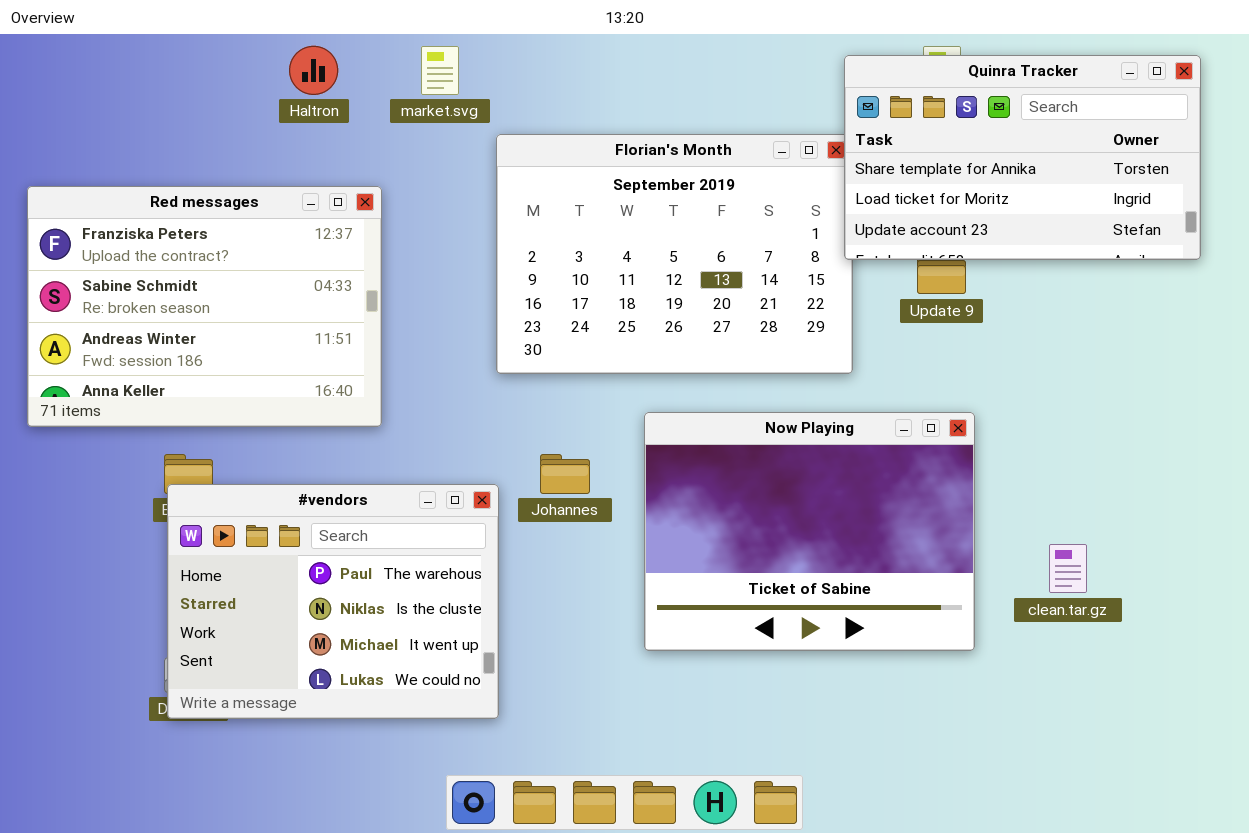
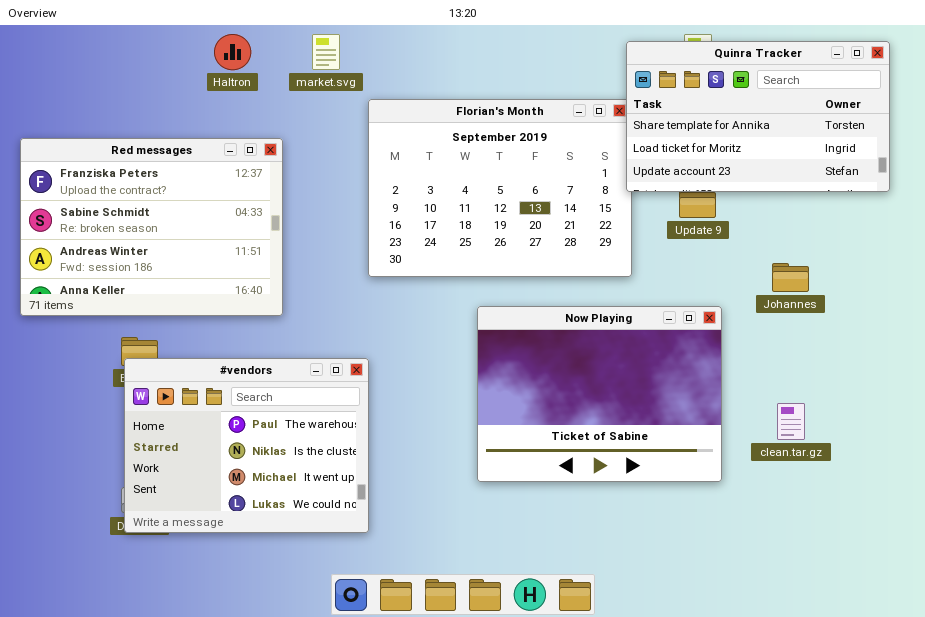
Johannes: [540,454,590,494] -> [772,263,809,292], moved

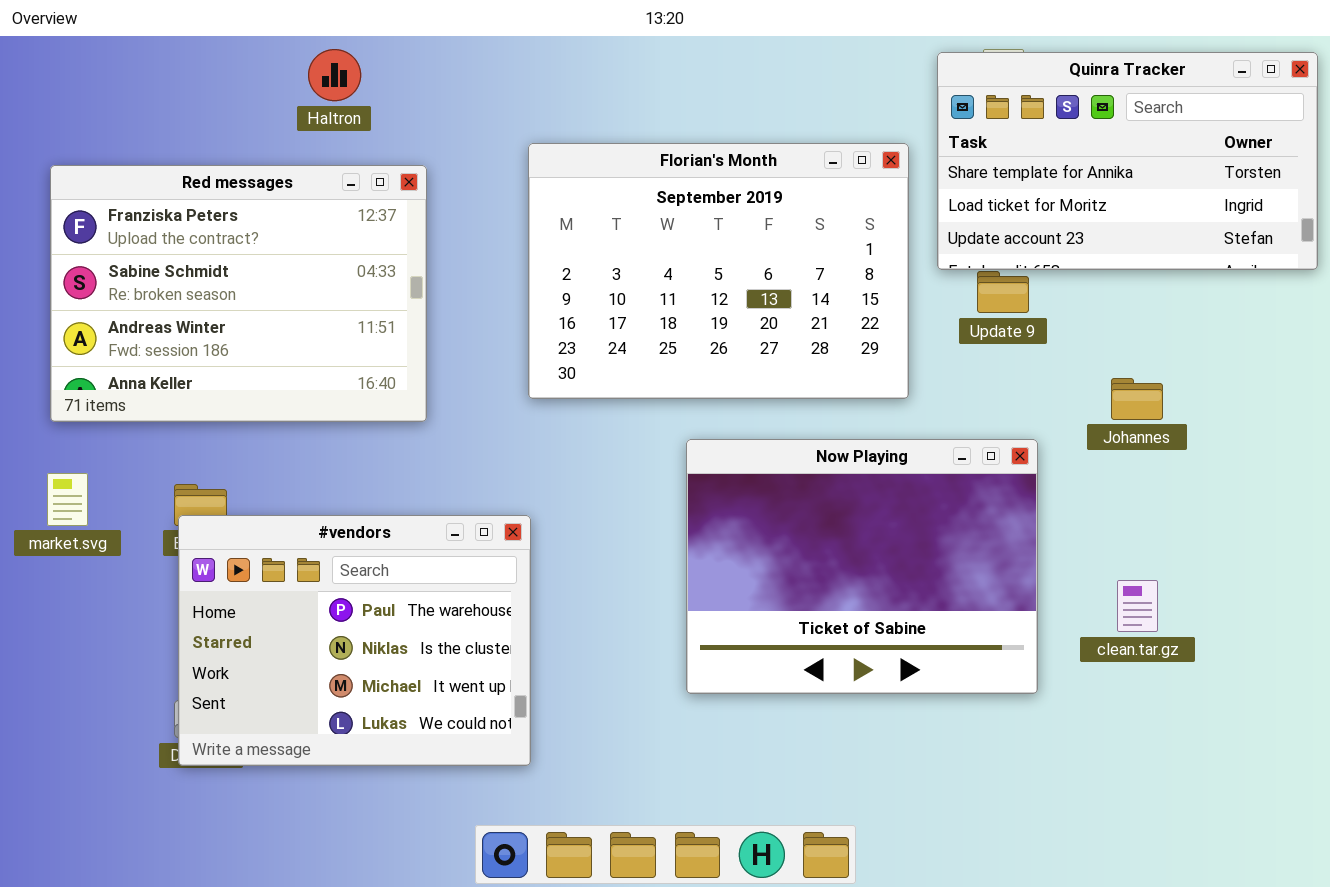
market.svg: [312,34,340,70] -> [47,473,88,526], moved
Quinra Tracker: [626,41,890,192] -> [937,52,1318,270], moved
Red messages: [20,138,283,316] -> [50,165,427,422], moved

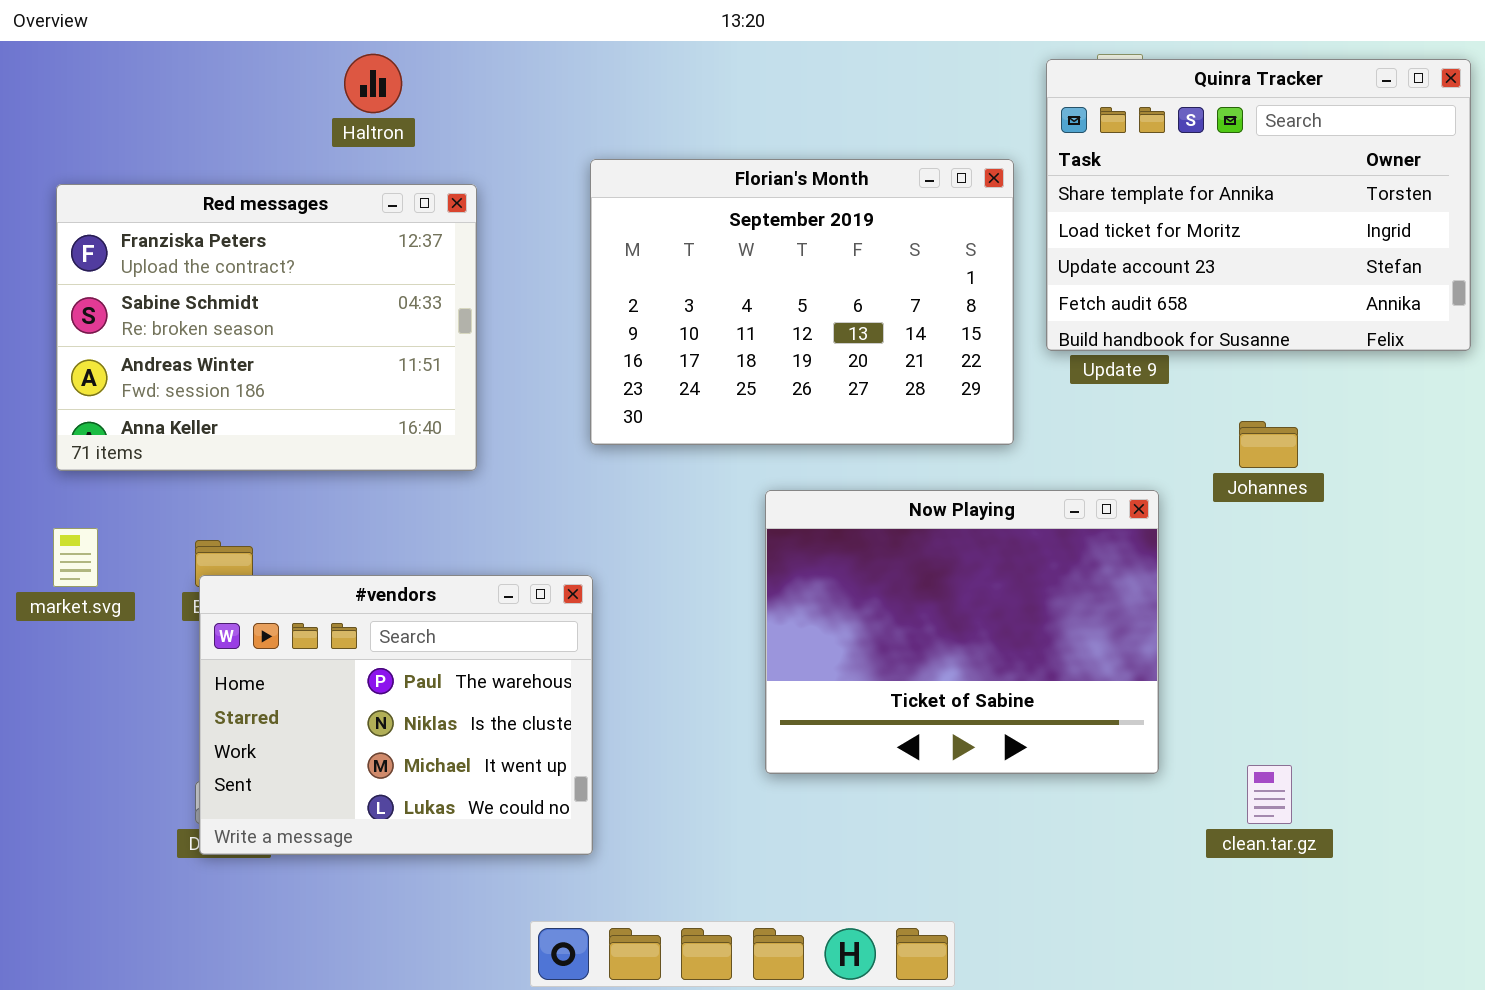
Quinra Tracker: [937,52,1318,270] -> [1046,59,1471,351], resized
clean.tar.gz: [1117,580,1158,632] -> [1247,765,1292,824], moved

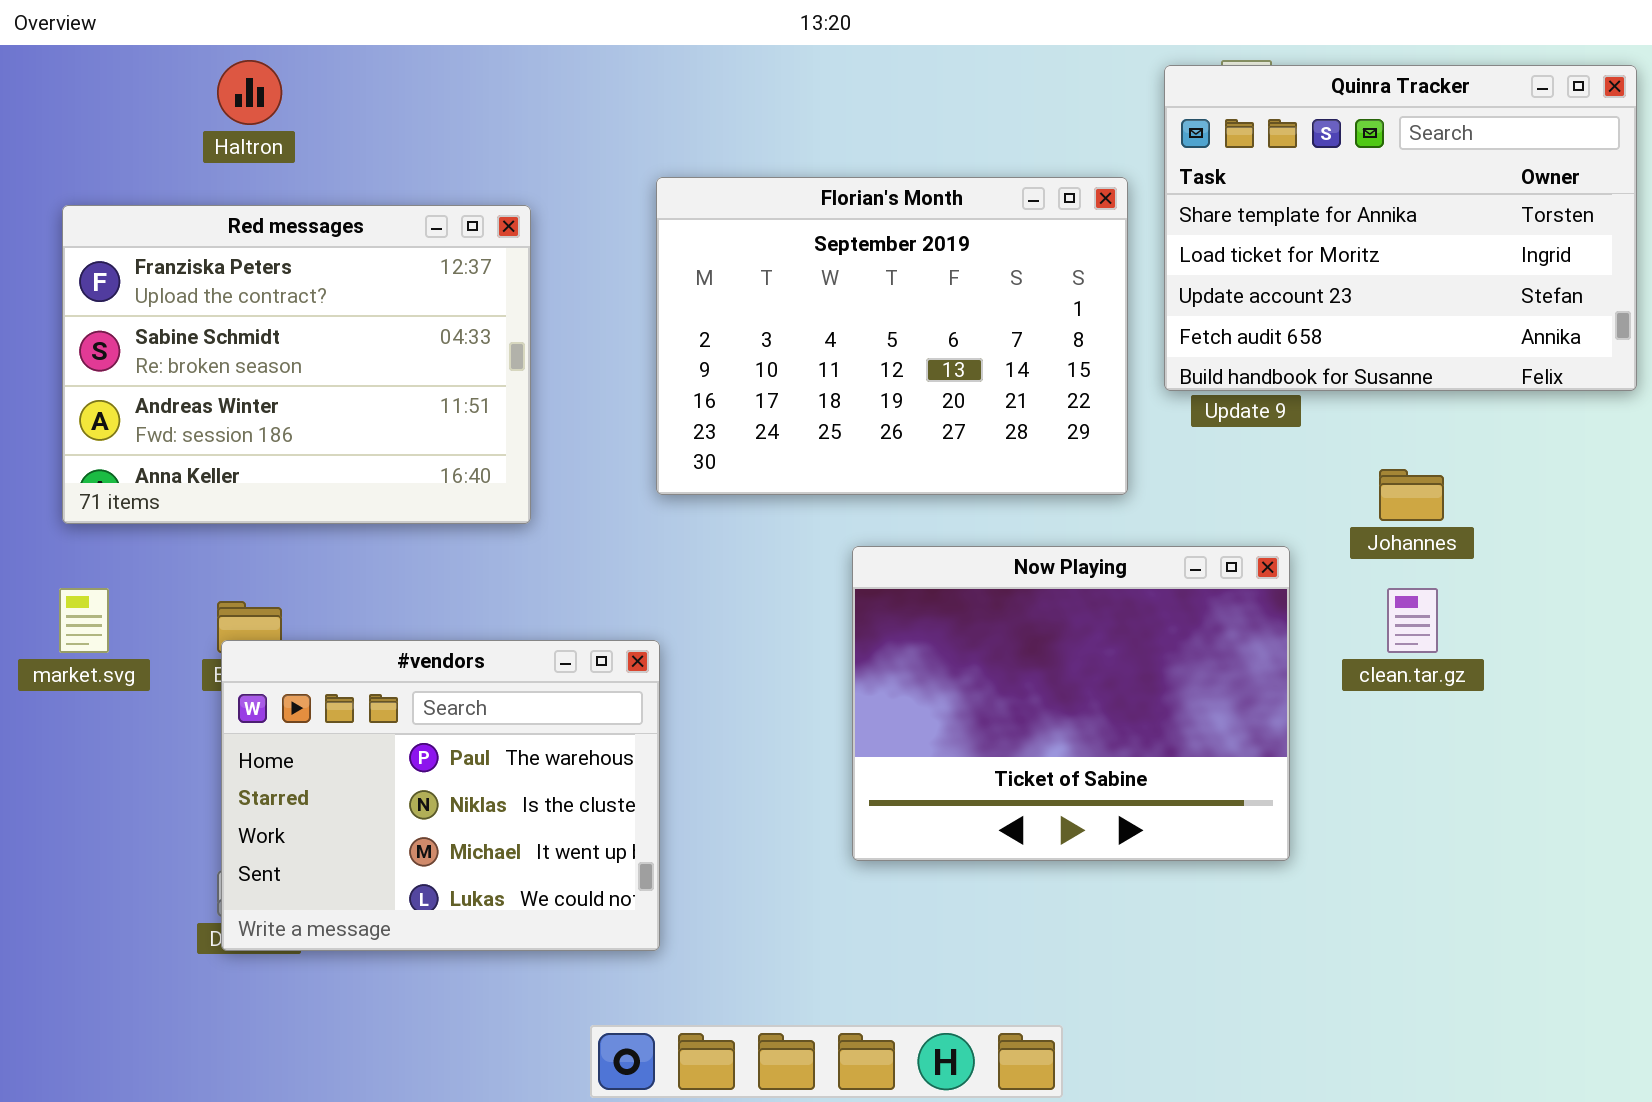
Haltron: [344,54,402,113] -> [217,60,282,125], moved
clean.tar.gz: [1247,765,1292,824] -> [1387,588,1438,653], moved

